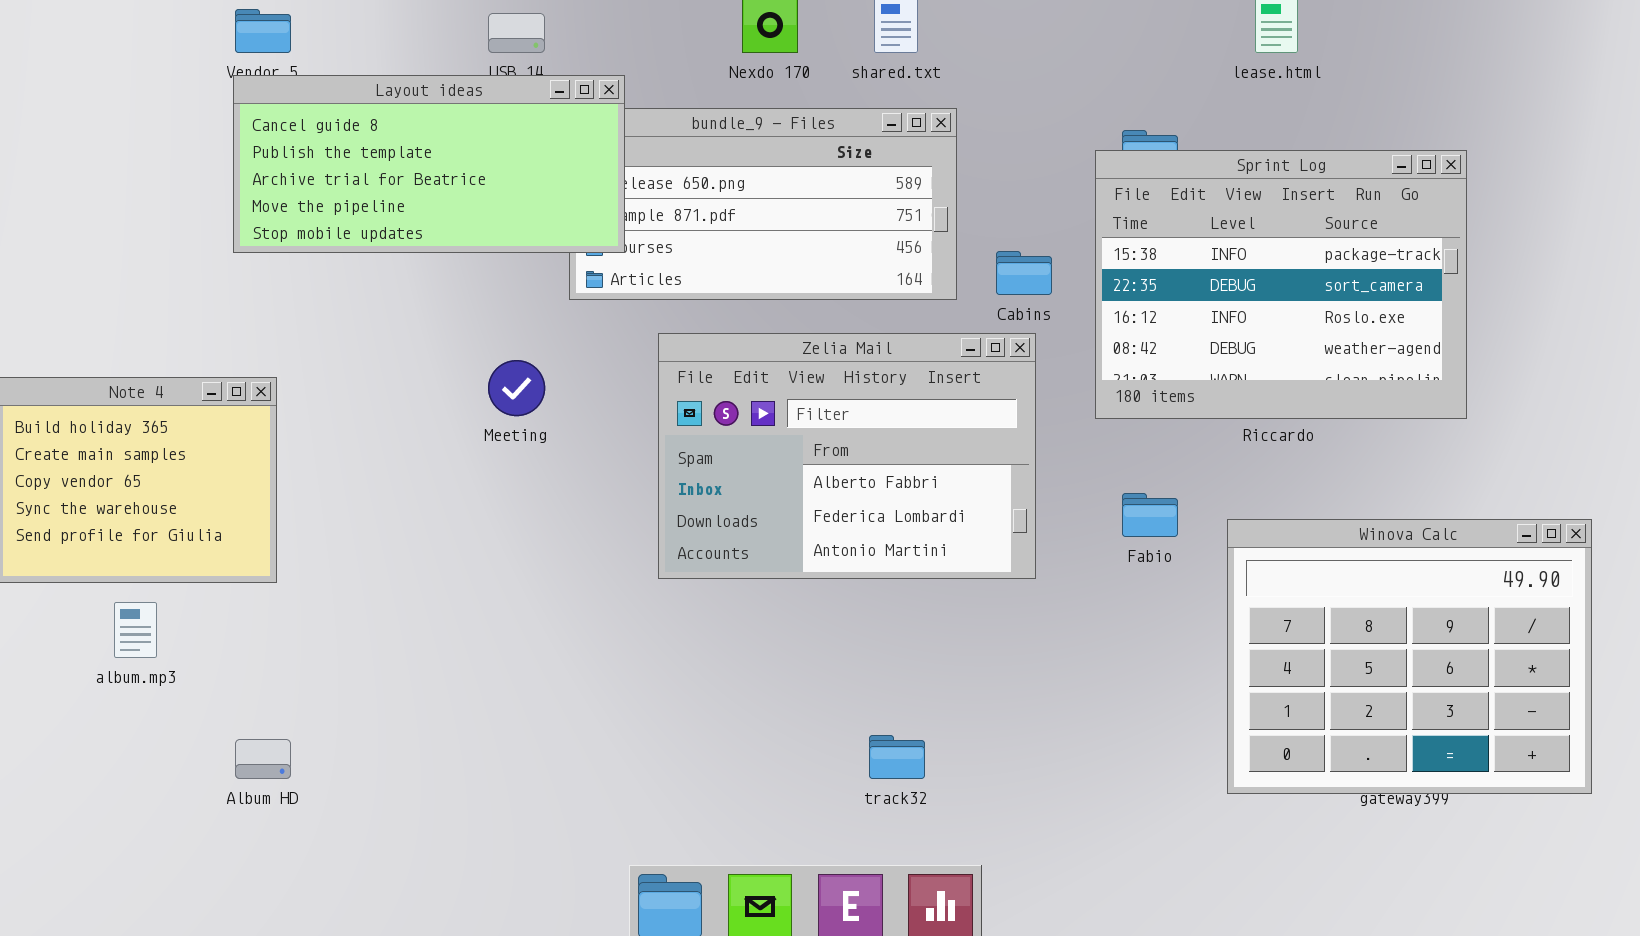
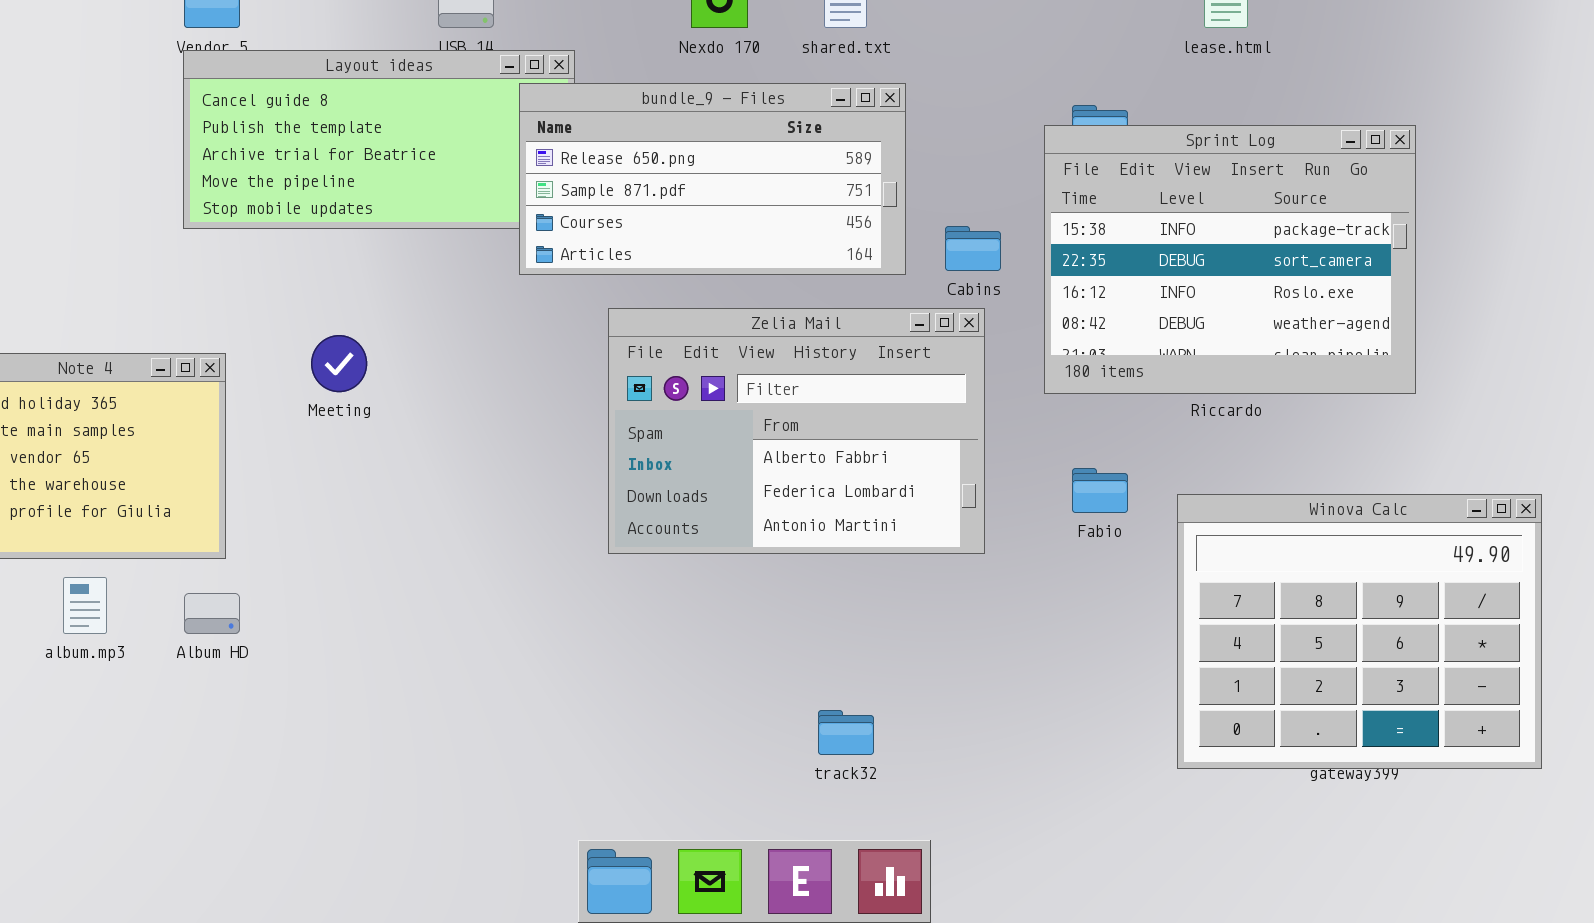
bundle_9 - Files: [569,108,957,300] -> [519,83,906,275], raised
Meeting: [488,360,545,416] -> [311,335,367,392], moved
Album HD: [235,739,291,779] -> [184,593,240,634], moved

